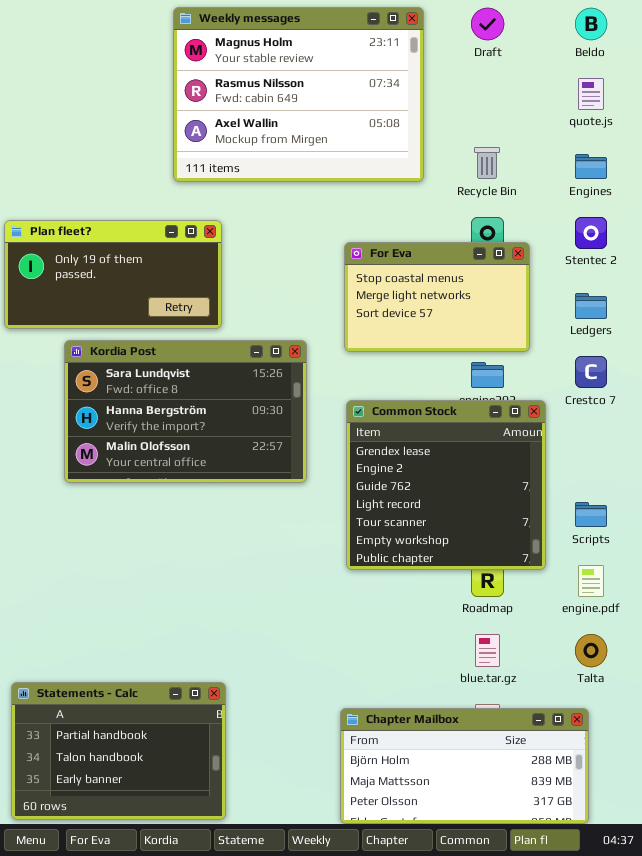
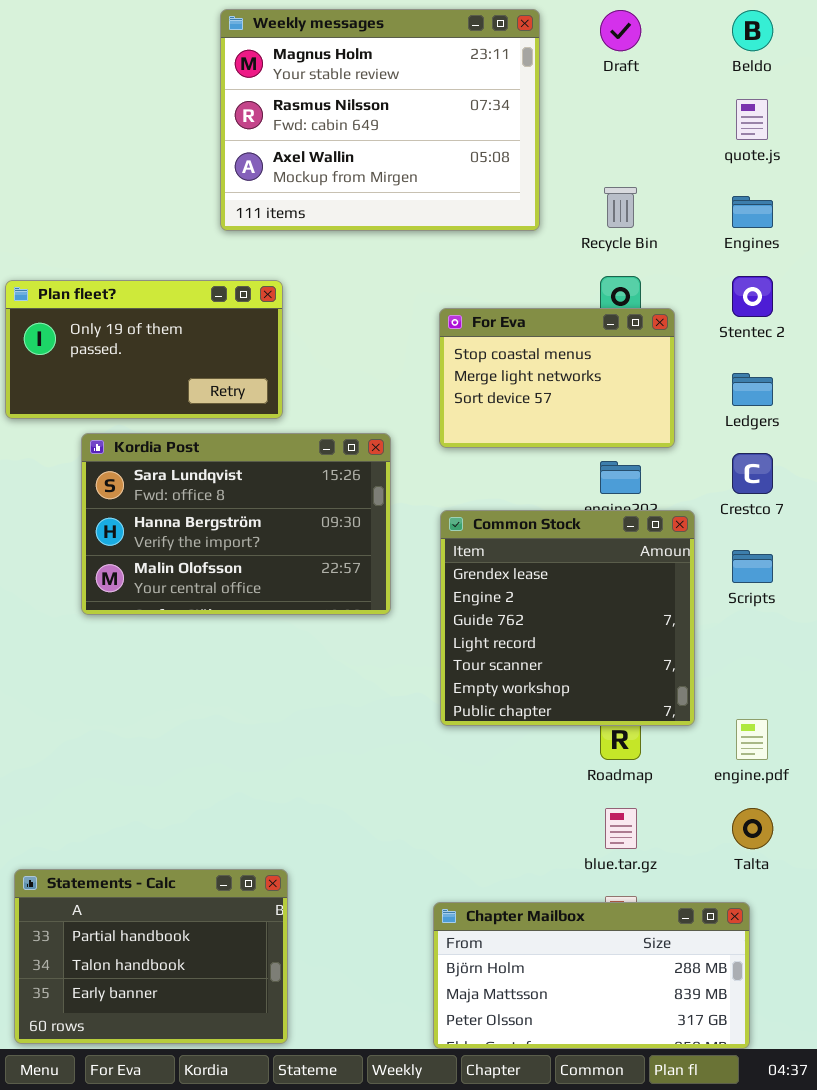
Scripts: [575,502,607,527] -> [732,550,773,583], moved

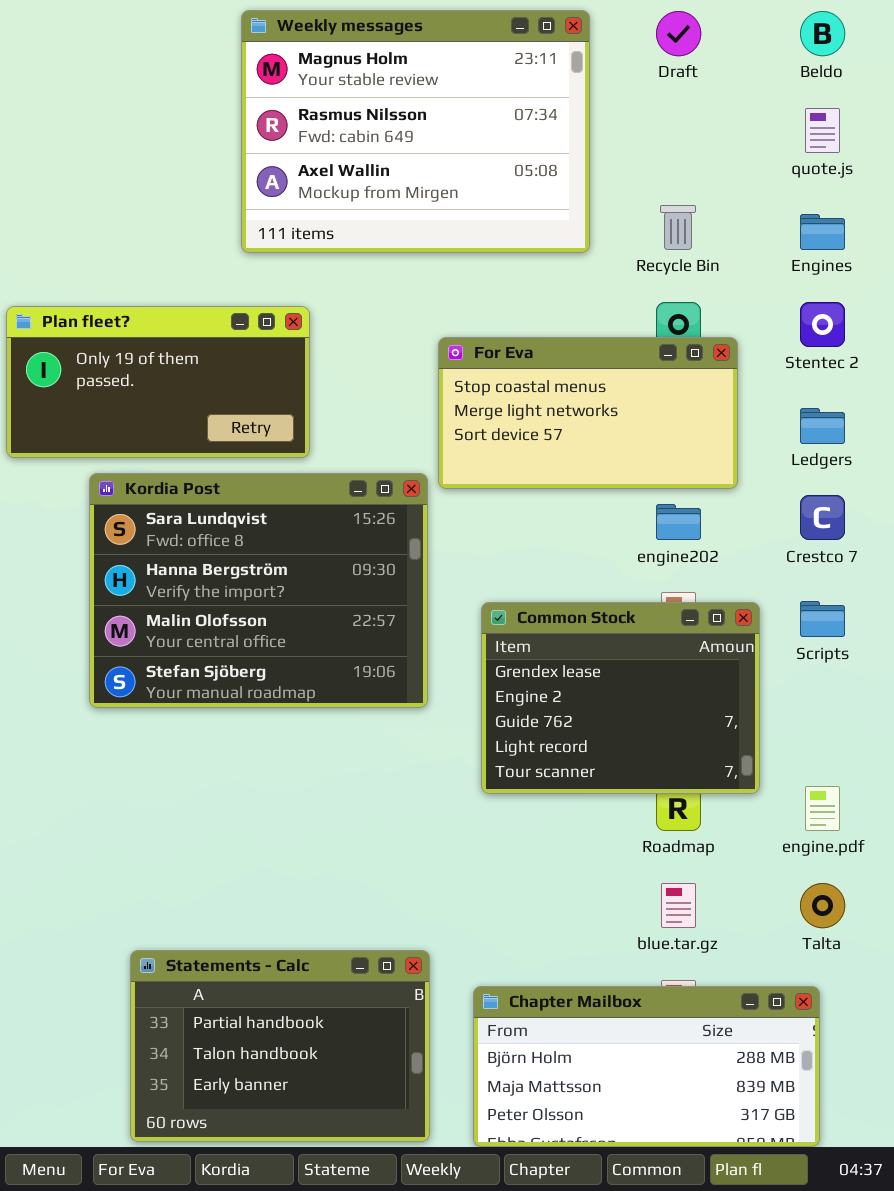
For Eva: [439,308,675,448] -> [438,337,738,489], resized
Kordia Post: [81,433,391,615] -> [89,473,428,708], resized
Common Stock: [440,510,695,726] -> [481,602,760,794], resized
Statements - Calc: [14,869,288,1044] -> [130,950,430,1142], moved

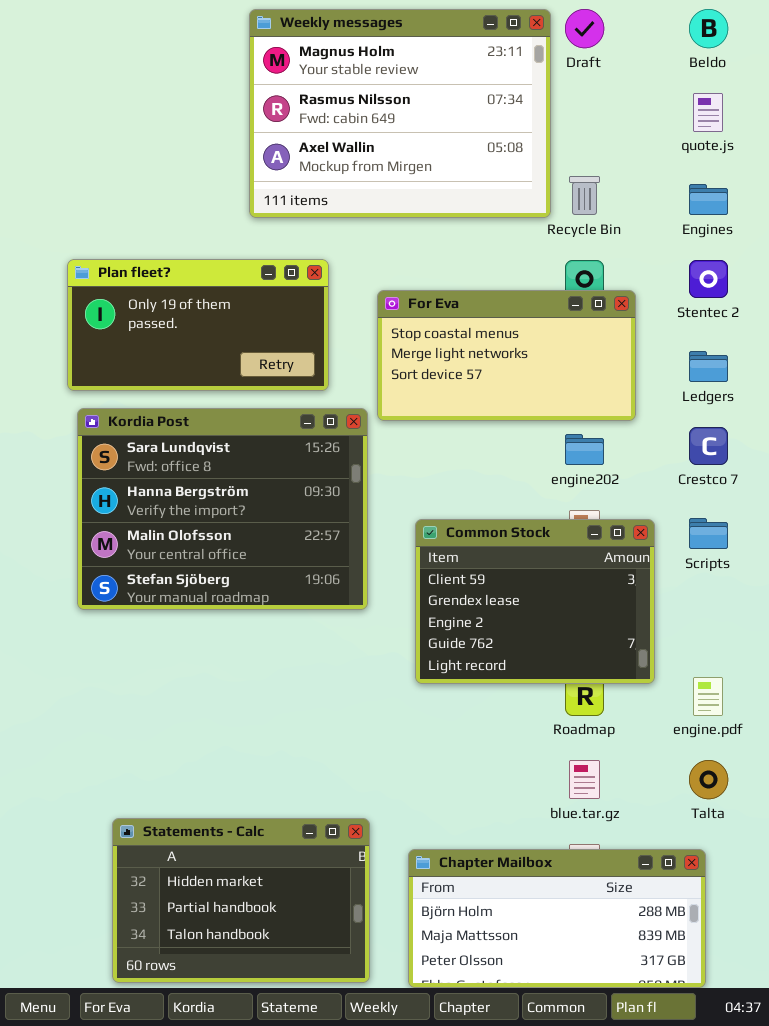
Weekly messages: [241,10,590,253] -> [249,9,551,218], moved
Plan fleet?: [6,306,310,458] -> [67,259,329,391], moved
Common Stock: [481,602,760,794] -> [415,519,655,684], scrolled up 1 row
Statements - Calc: [130,950,430,1142] -> [112,818,370,983], scrolled up 1 row

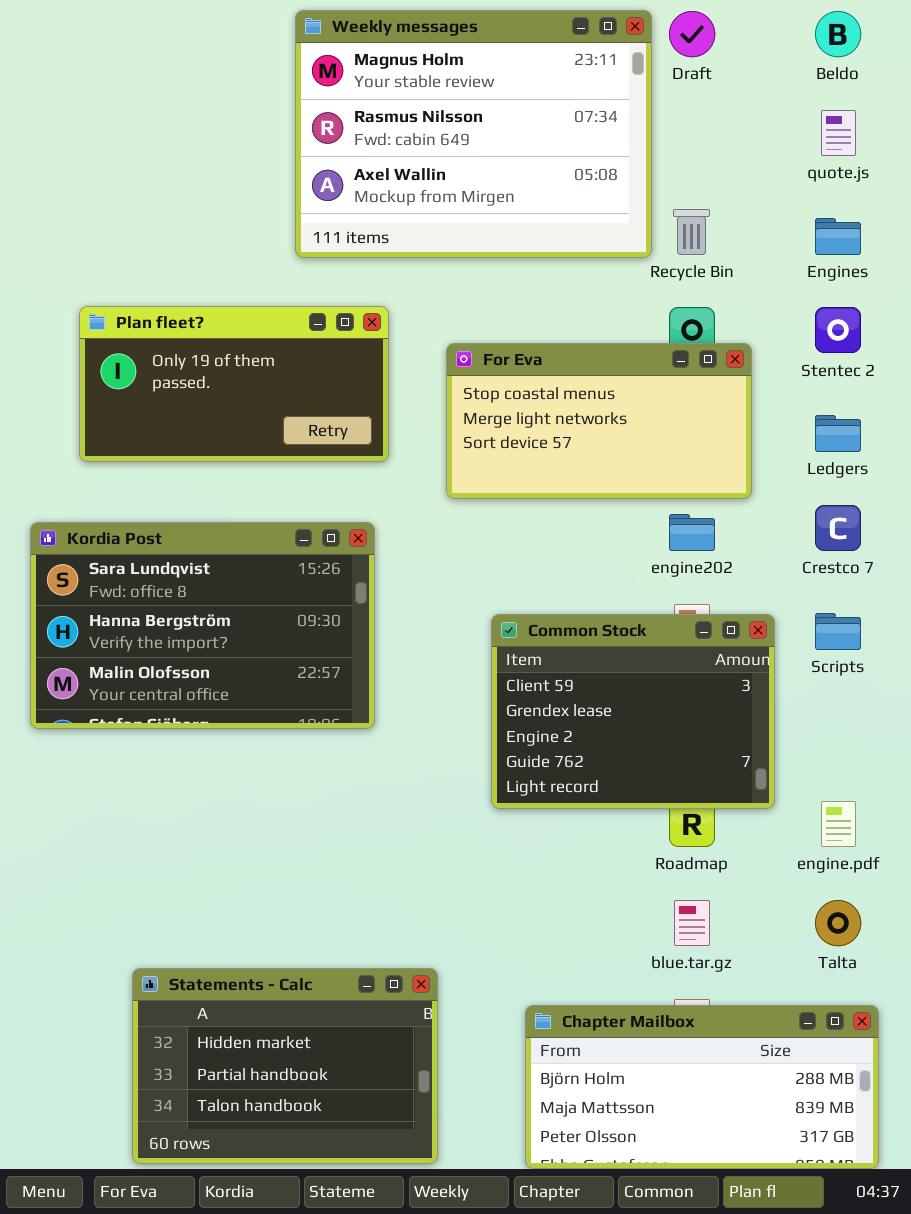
Kordia Post: [77,408,368,610] -> [30,522,375,729], moved, resized
Chapter Mailbox: [408,849,706,988] -> [525,1005,879,1169], moved

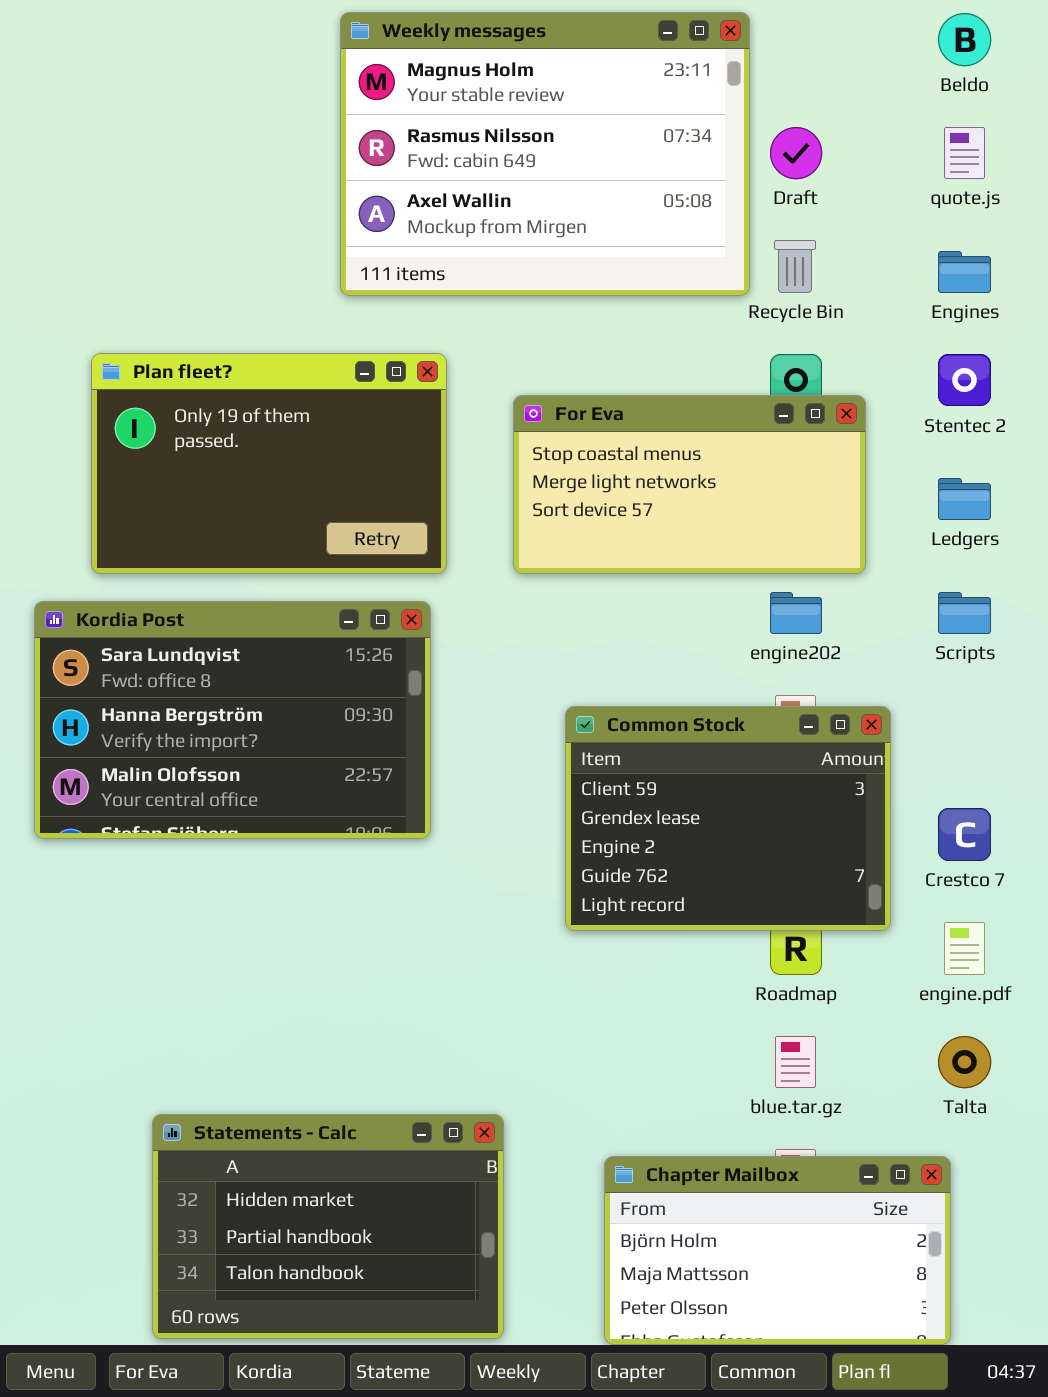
Draft: [669,11,715,57] -> [770,127,822,179], moved
Plan fleet?: [79,306,389,462] -> [91,353,447,574], resized
Crestco 7: [815,505,861,551] -> [938,808,991,861], moved
Scripts: [815,613,861,650] -> [938,592,991,634], moved
Chapter Mailbox: [525,1005,879,1169] -> [604,1156,951,1345], resized

